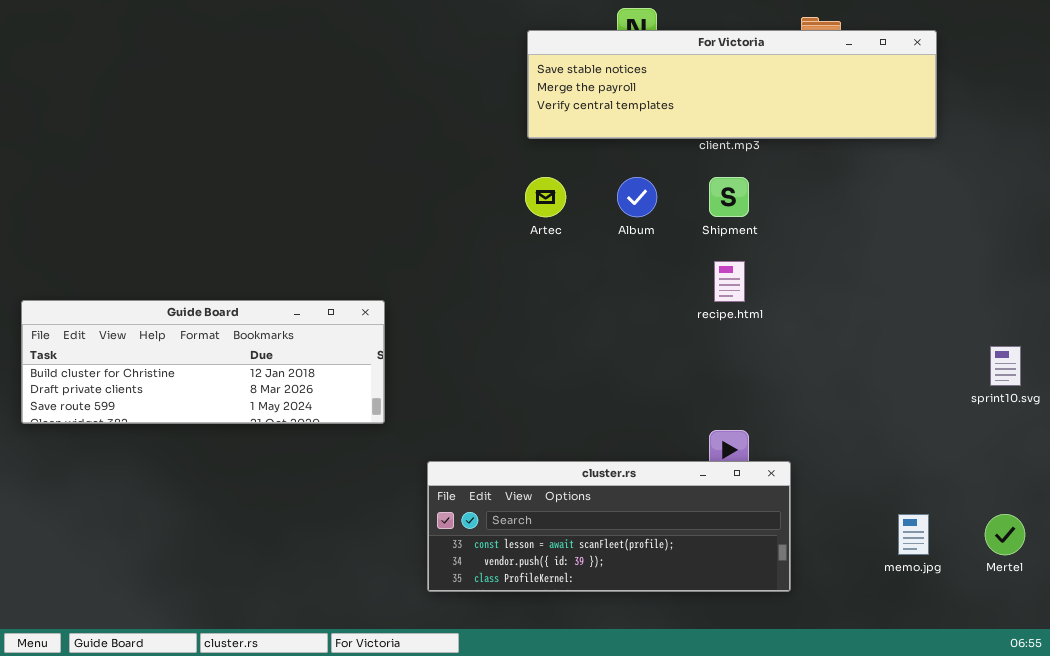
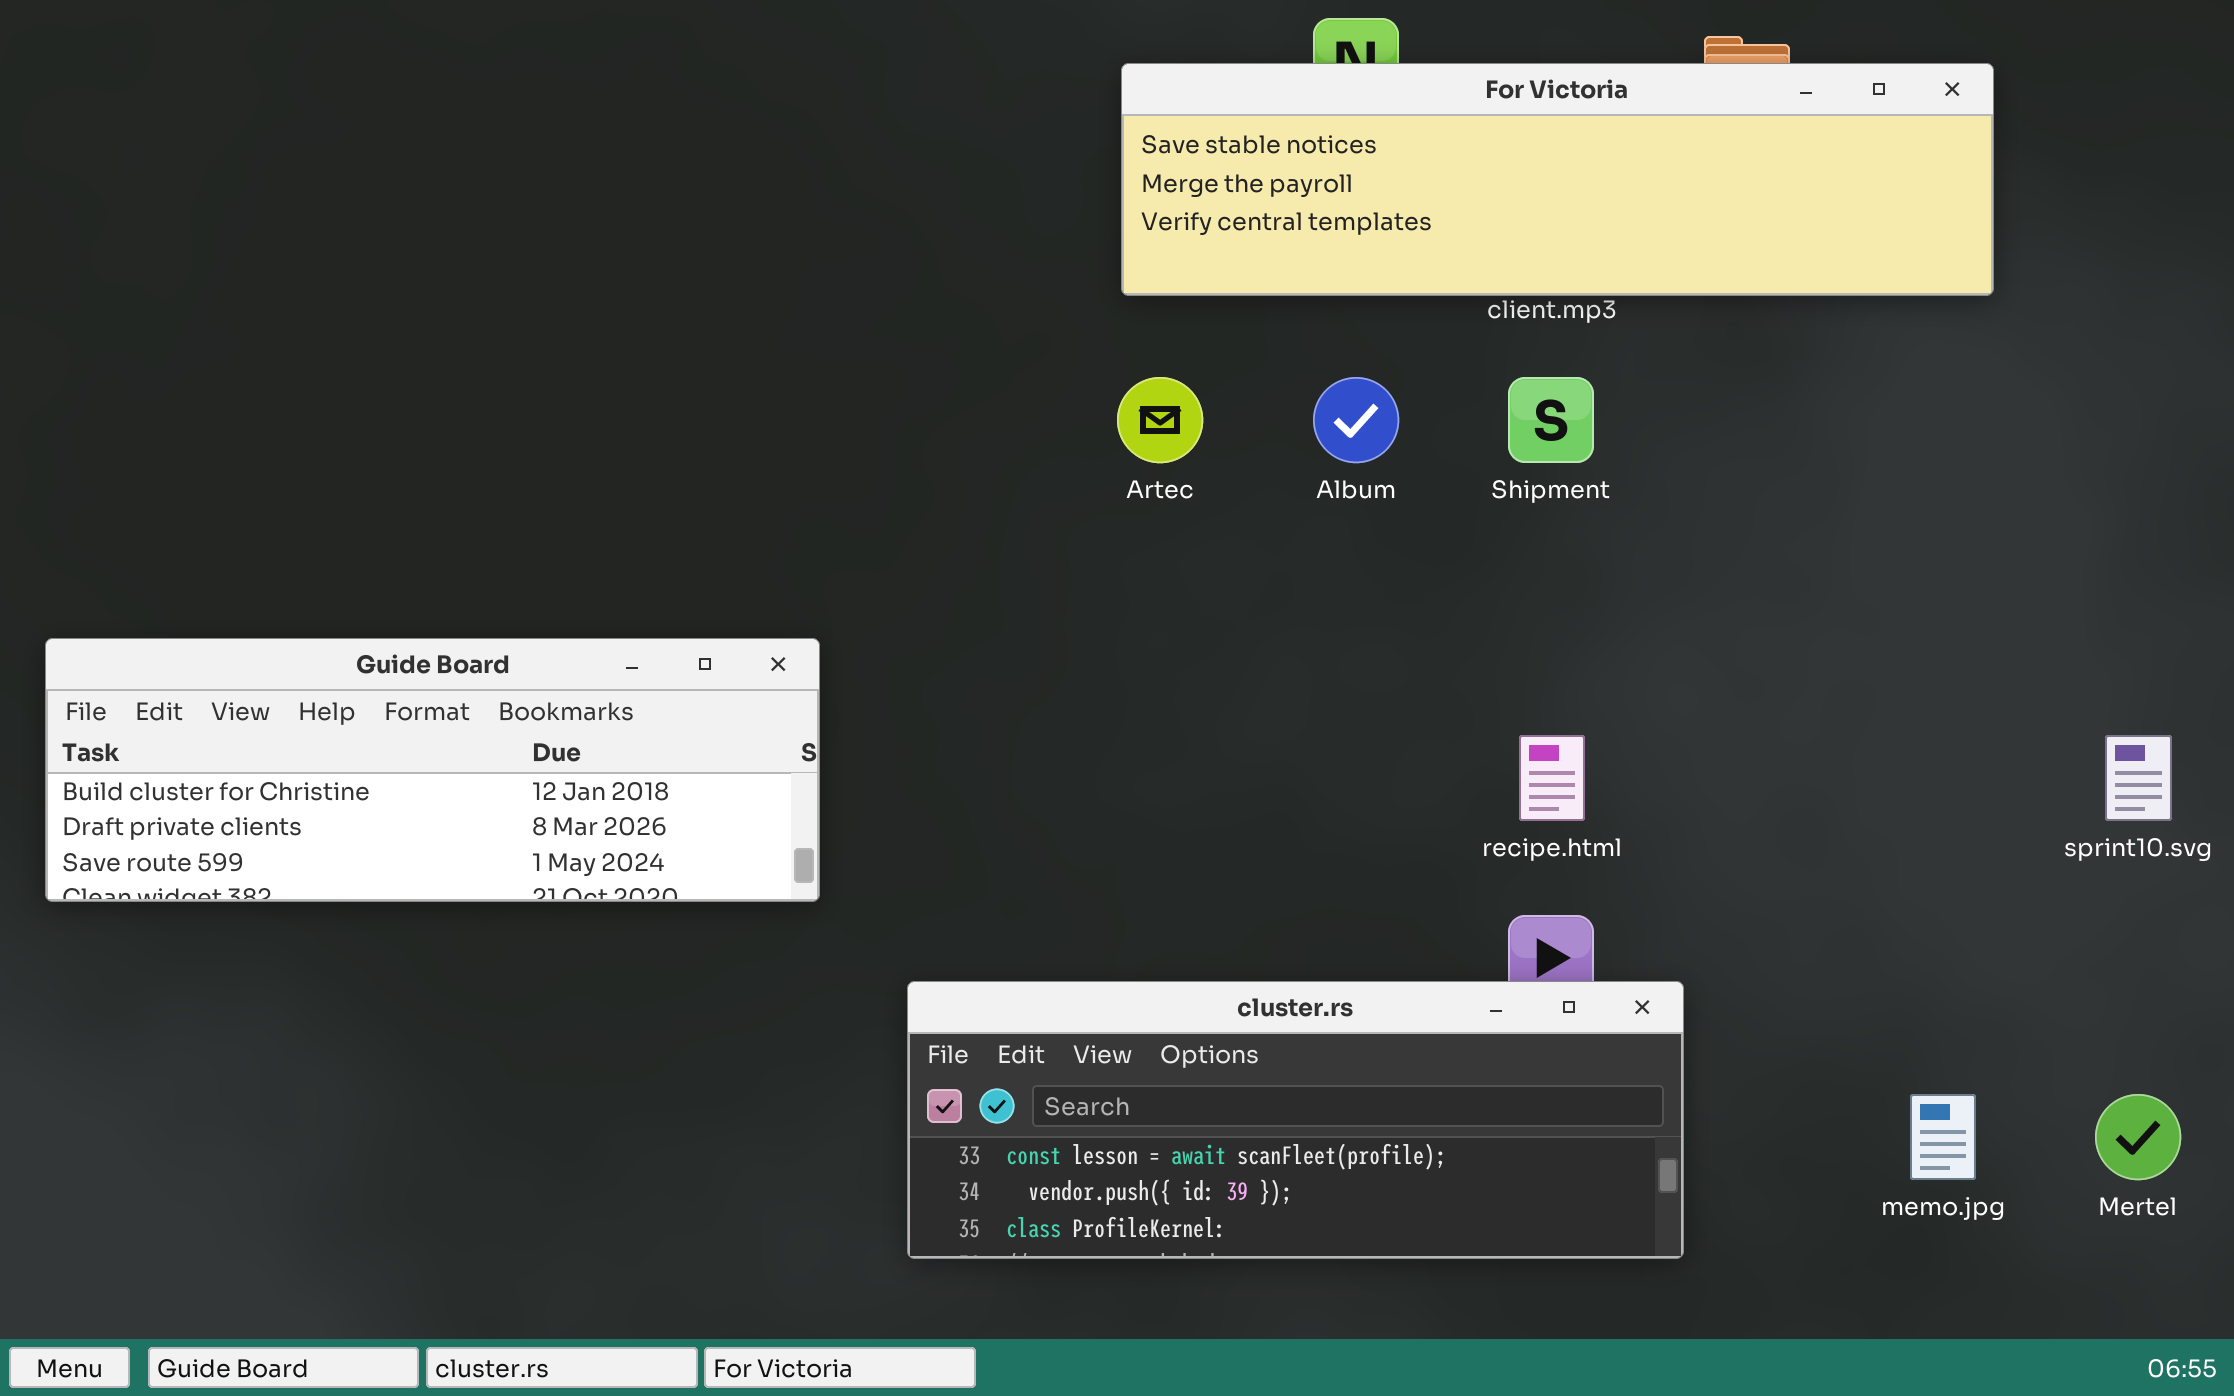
recipe.html: [714,261,745,302] -> [1519,735,1585,821], moved

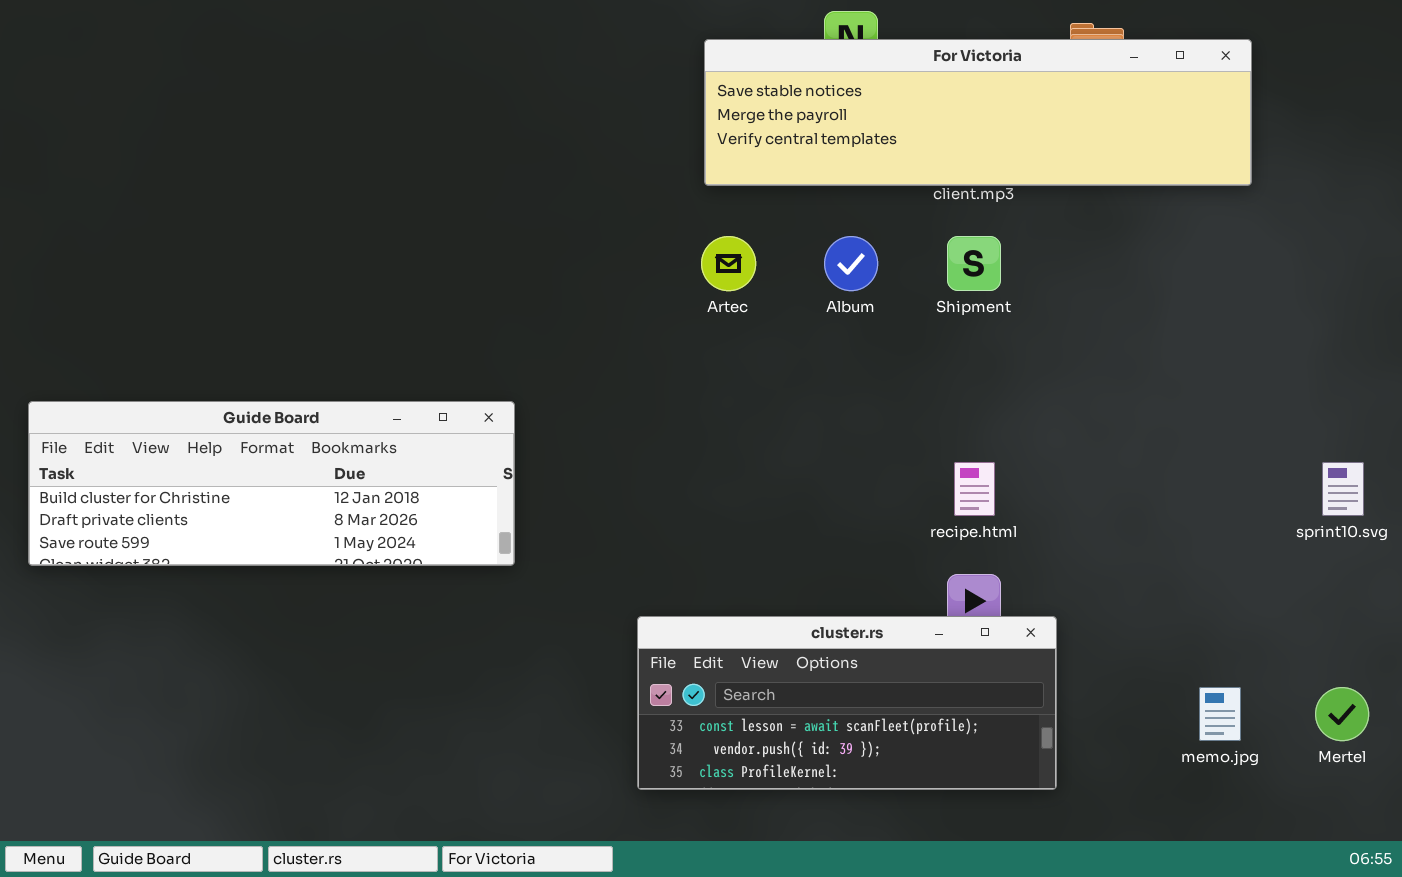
cluster.rs: [907,981,1684,1259] -> [637,616,1057,790], resized

